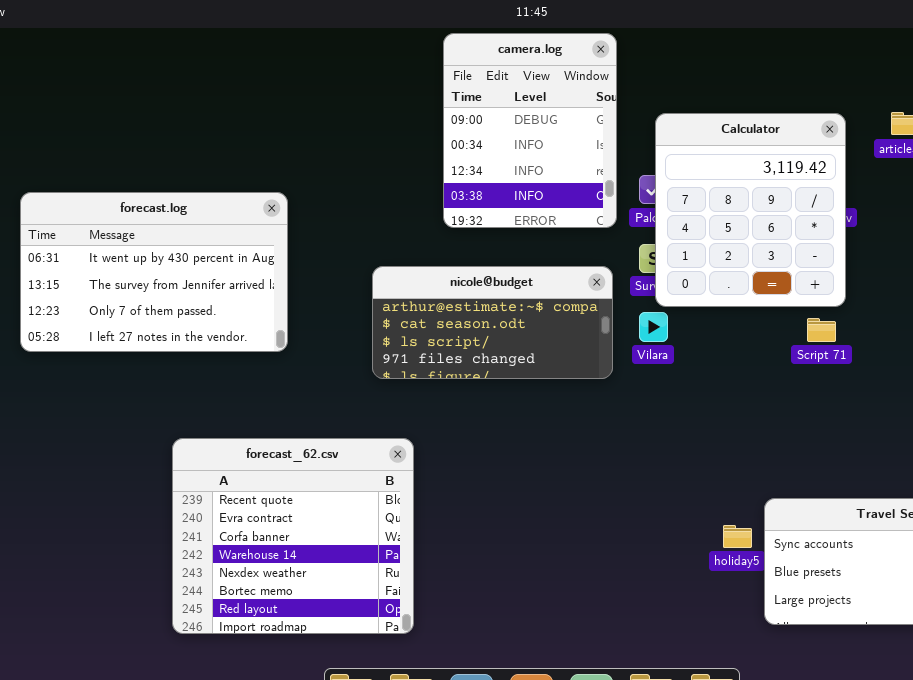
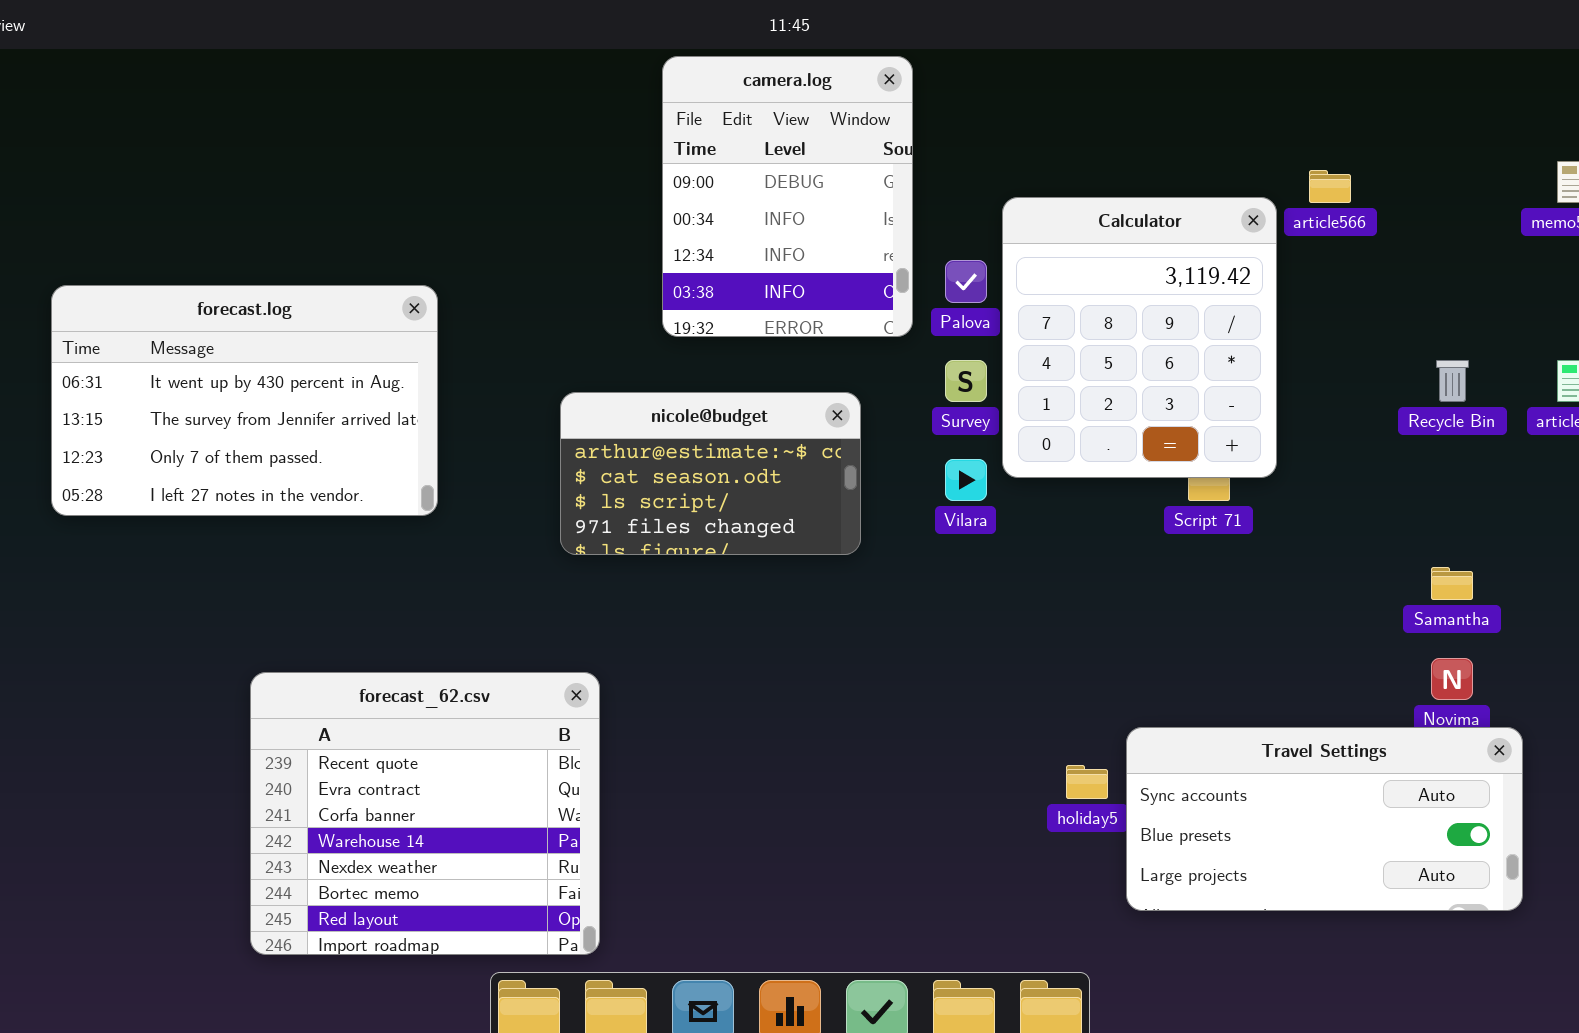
Calculator: [655,113,846,307] -> [1002,197,1277,478], moved
nicole@budget: [372,266,613,379] -> [560,392,861,555], resized
forecast_62.csv: [172,438,414,634] -> [250,672,600,955], moved

